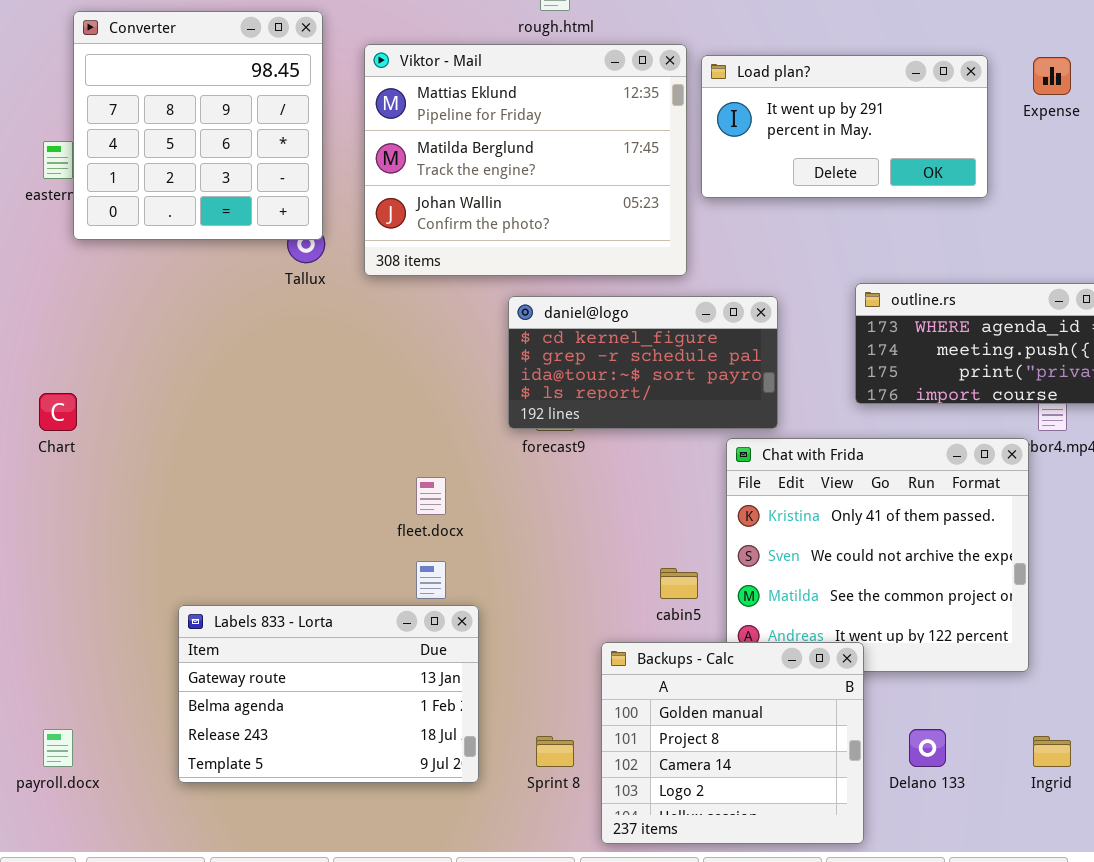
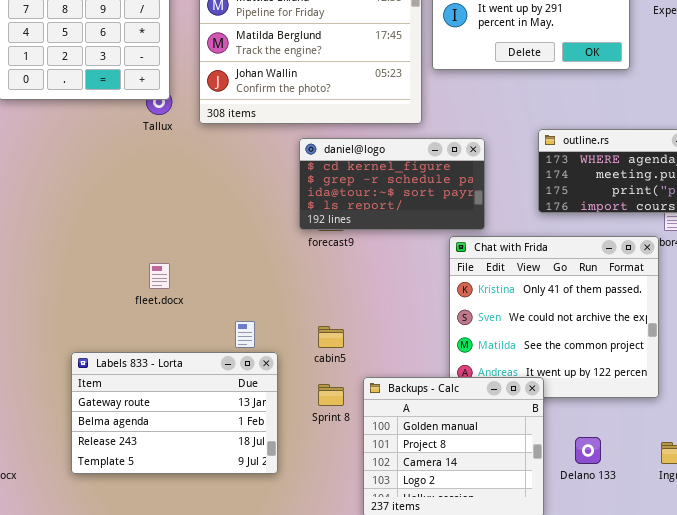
fleet.docx: [416,477,446,515] -> [149,263,170,289], moved
cabin5: [660,568,698,599] -> [318,326,344,348], moved
Sprint 8: [536,736,574,767] -> [318,384,344,406], moved

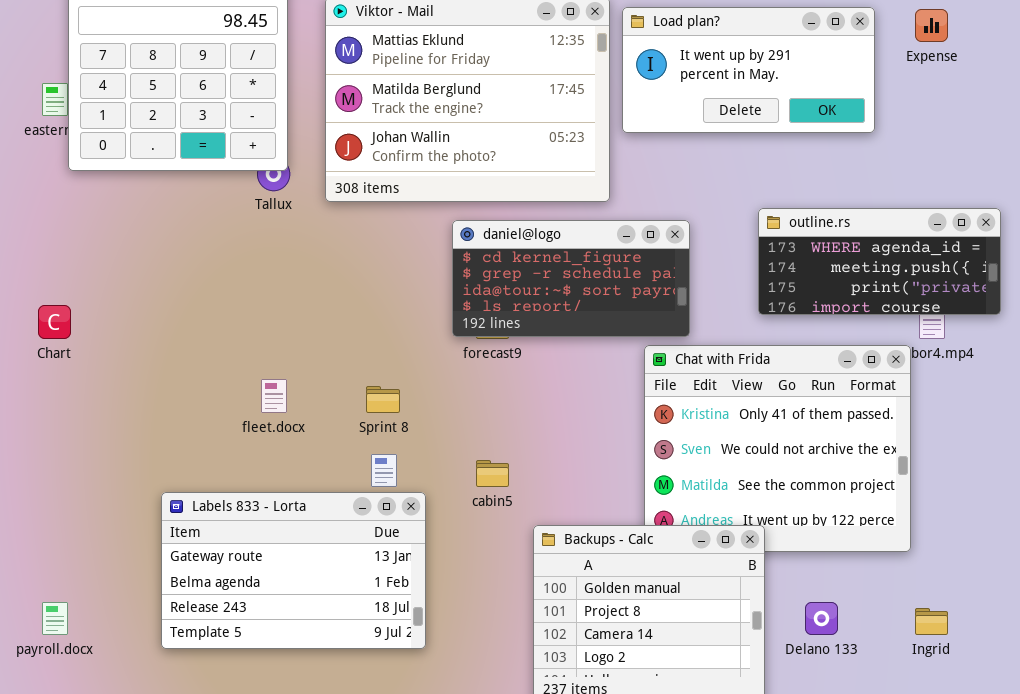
Sprint 8: [318,384,344,406] -> [366,386,400,413], moved

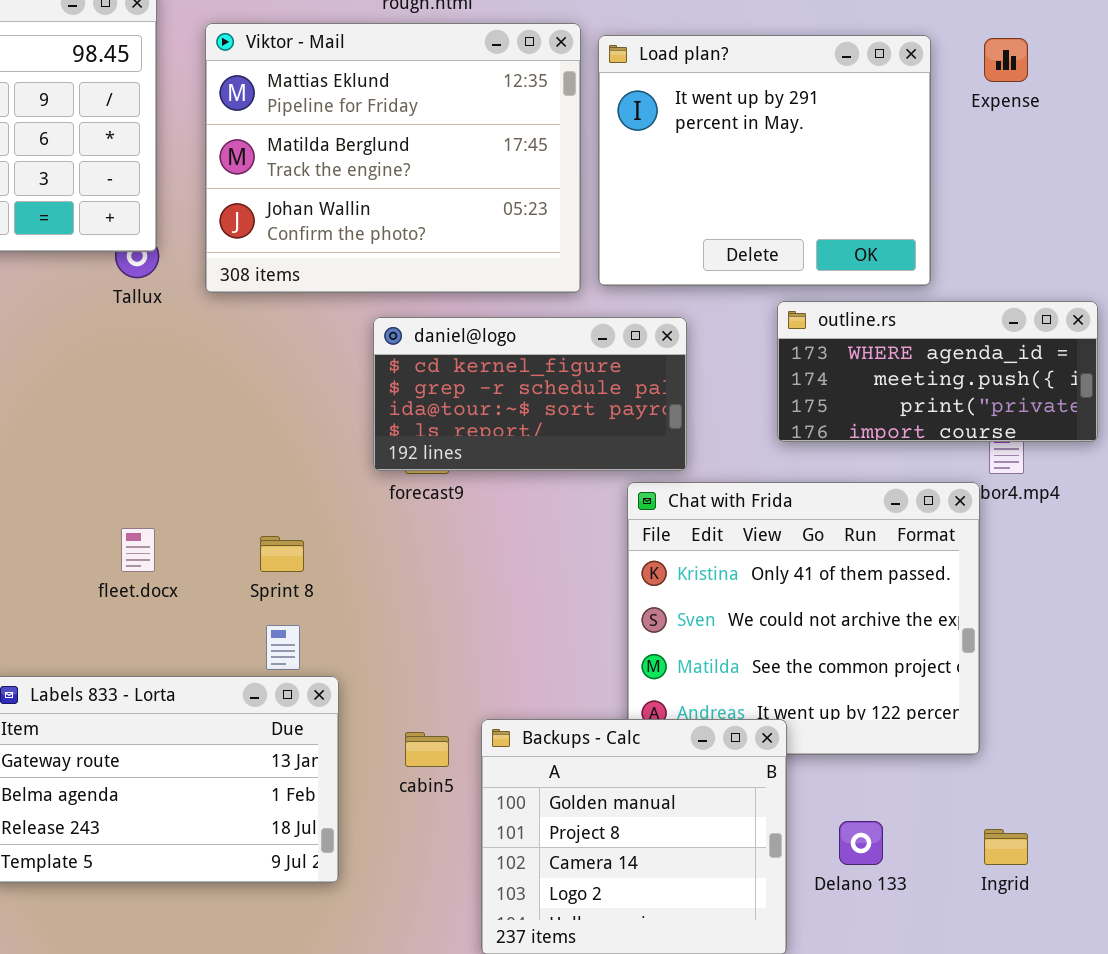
Load plan?: [622,7,875,133] -> [598,35,931,286], resized
cabin5: [476,460,509,487] -> [405,732,449,767], moved

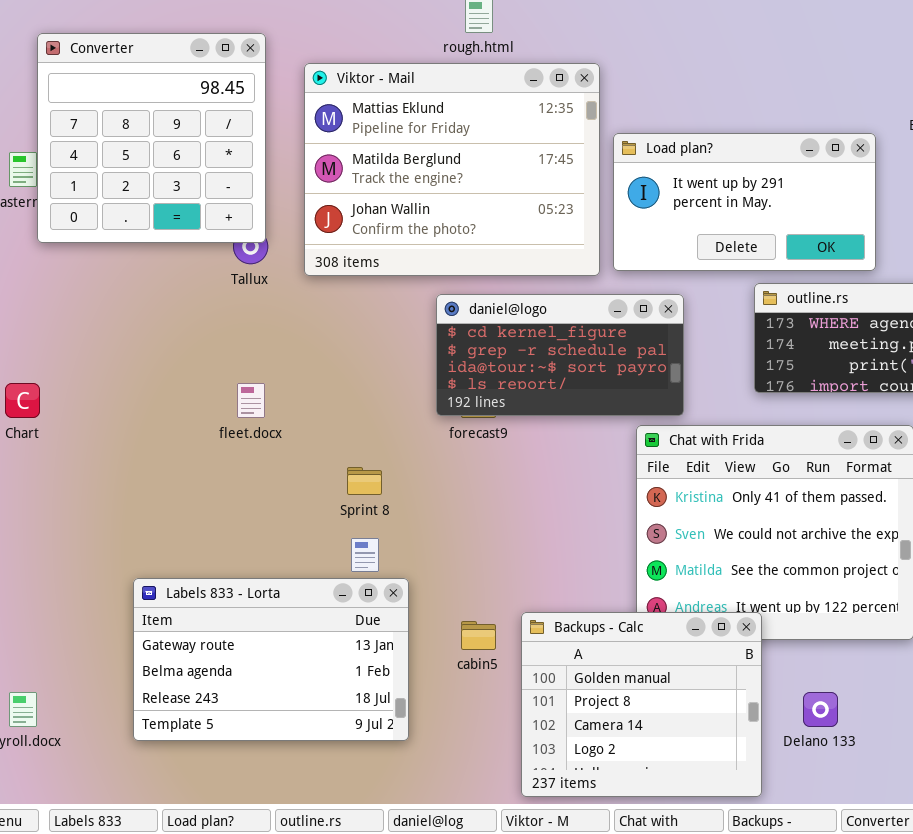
Load plan?: [598,35,931,286] -> [613,133,876,271], resized
fleet.docx: [121,528,155,572] -> [237,383,265,418], moved

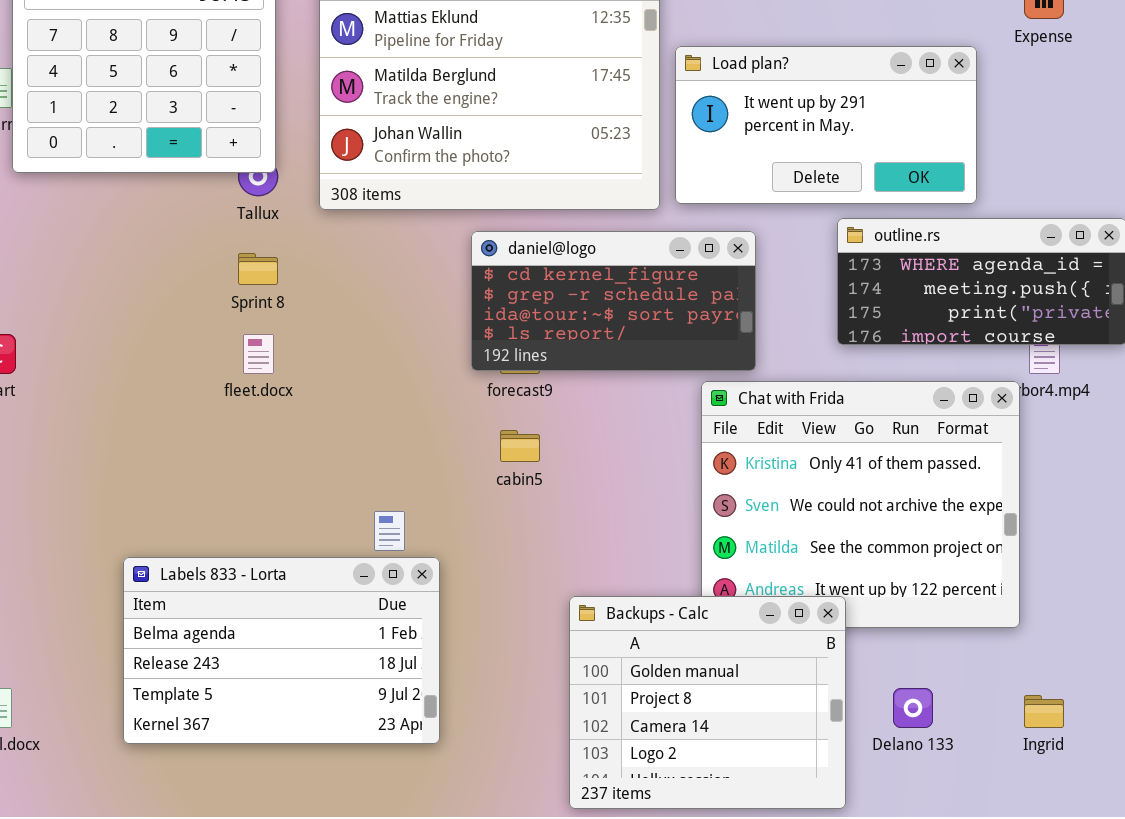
Sprint 8: [347,467,382,495] -> [238,253,278,285], moved
Labels 833 - Lorta: [133,578,409,741] -> [123,557,440,744], scrolled down 1 row
cabin5: [461,621,496,650] -> [500,430,540,462], moved

